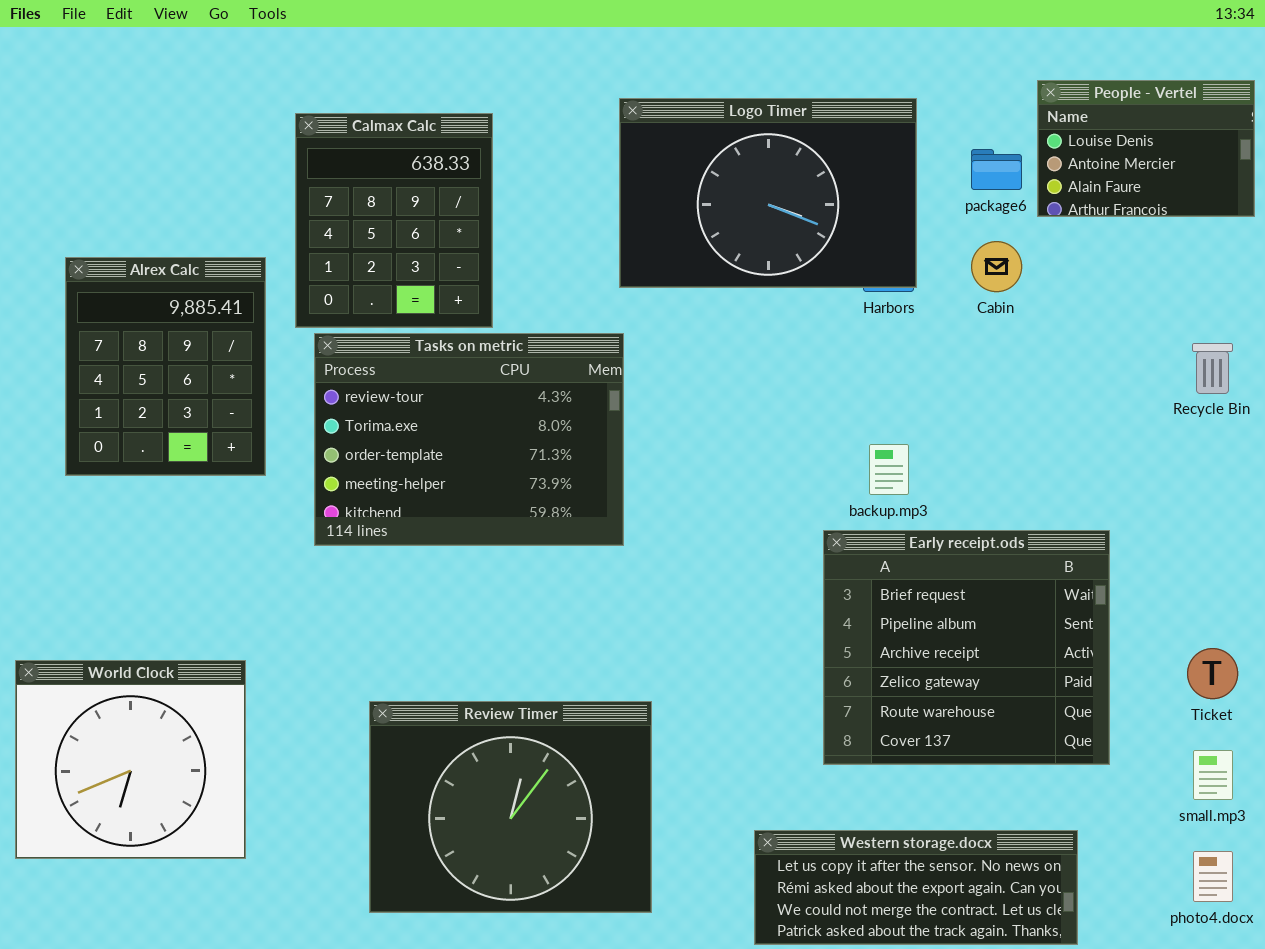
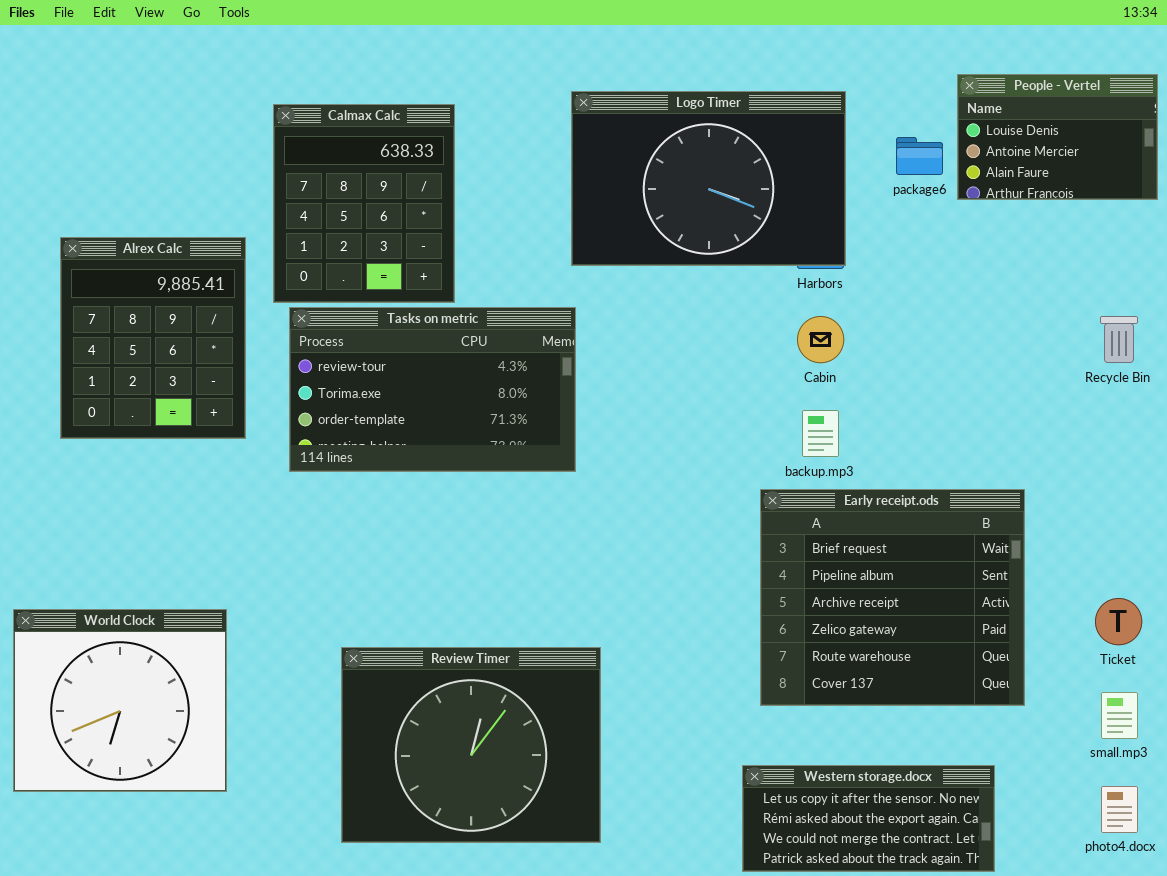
Cabin: [971,241,1022,292] -> [797,316,844,363], moved
Tasks on metric: [314,333,624,546] -> [289,307,576,472], resized
Western storage.docx: [754,830,1078,945] -> [742,765,995,872], resized

